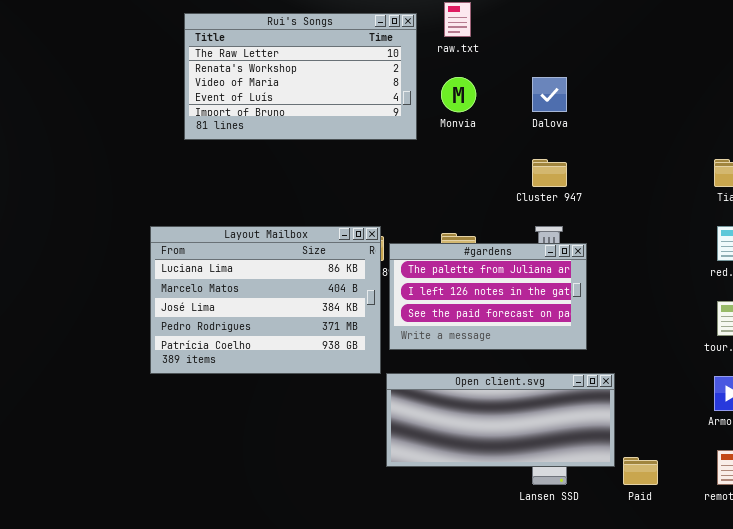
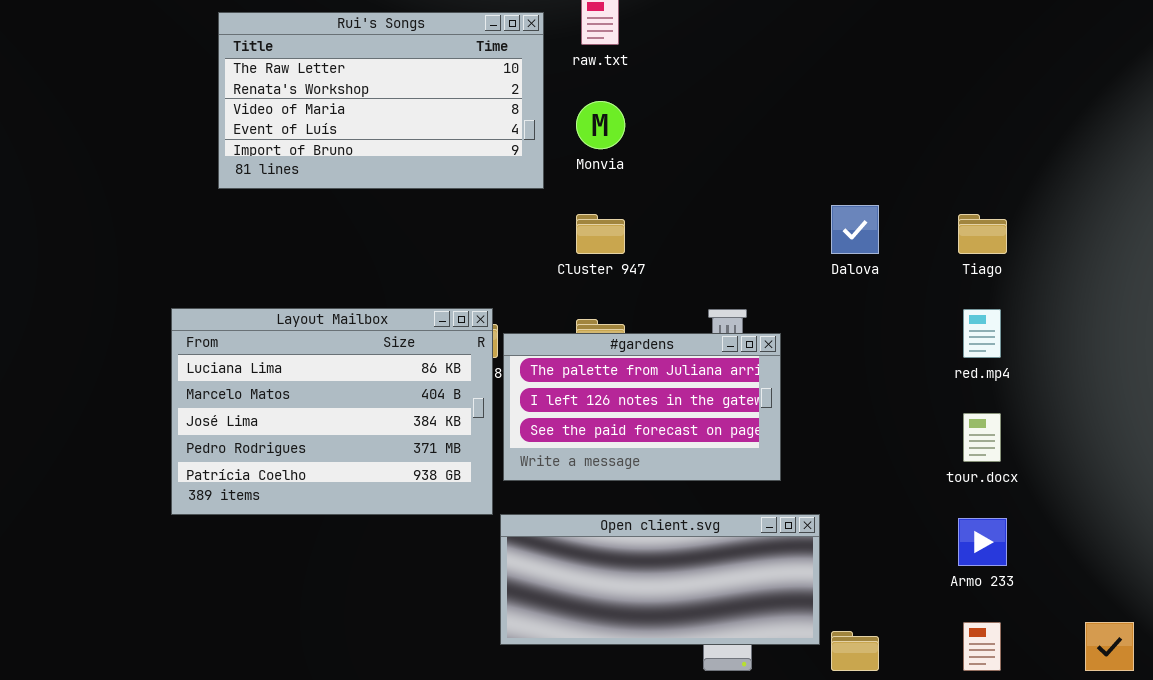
Dalova: [532,77,567,112] -> [831,205,879,254], moved
Cluster 947: [532,159,567,187] -> [576,214,625,254], moved

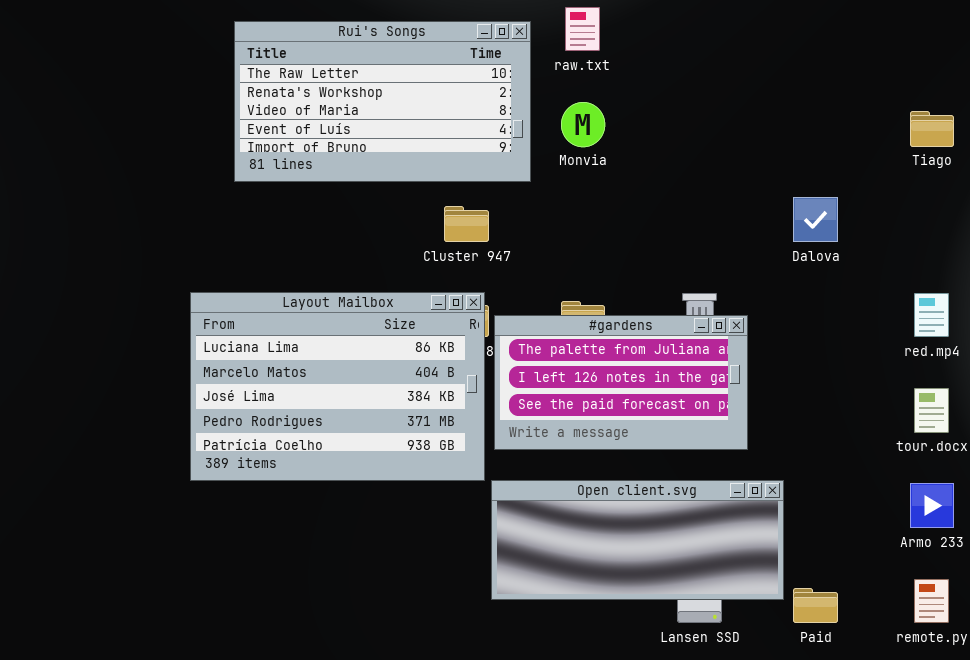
Cluster 947: [576,214,625,254] -> [444,206,489,242], moved
Tiago: [958,214,1007,254] -> [910,111,954,147], moved

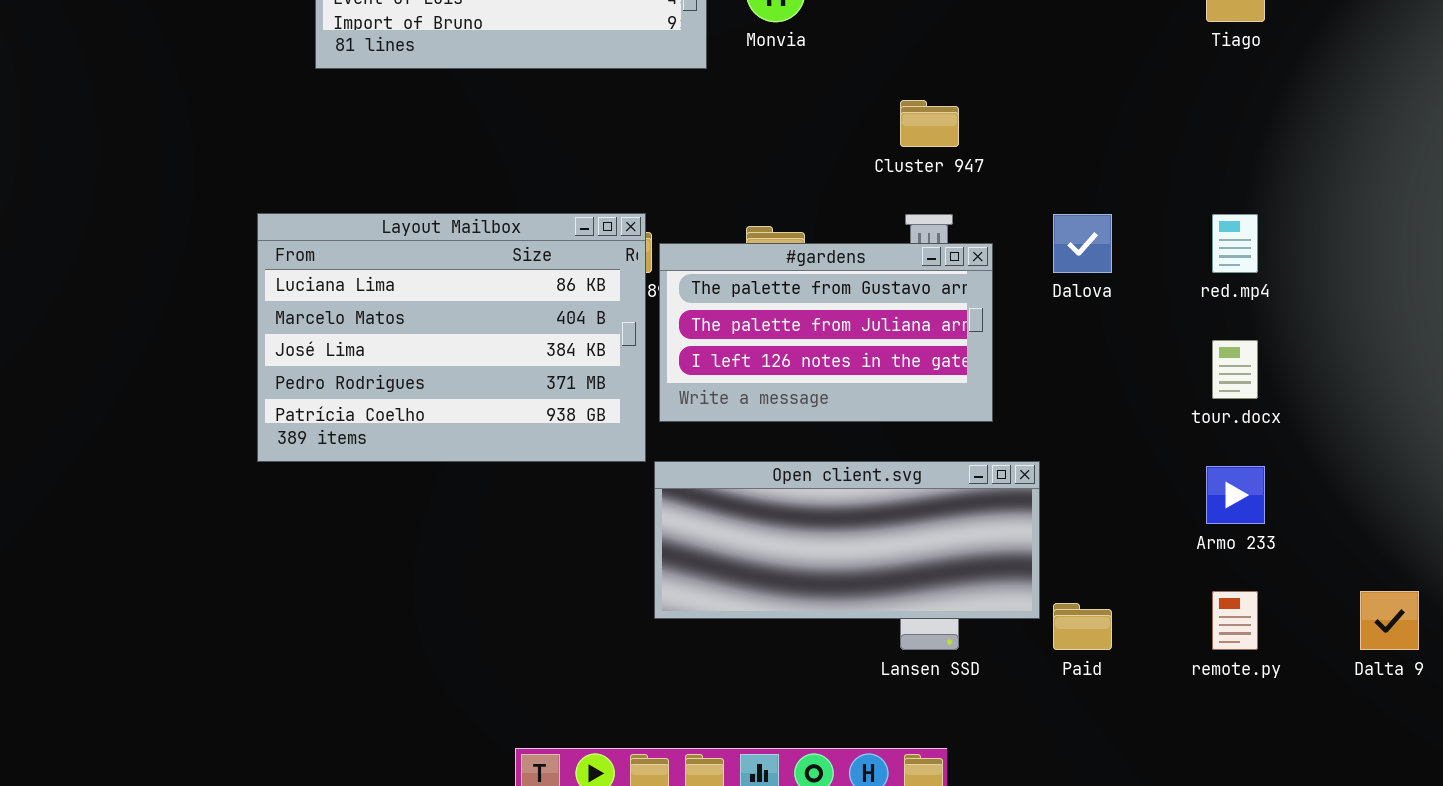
Dalova: [793,197,838,242] -> [1053,214,1112,273], moved
Cluster 947: [444,206,489,242] -> [900,100,959,147], moved
#gardens: [494,315,748,450] -> [659,243,993,422], scrolled up 1 row

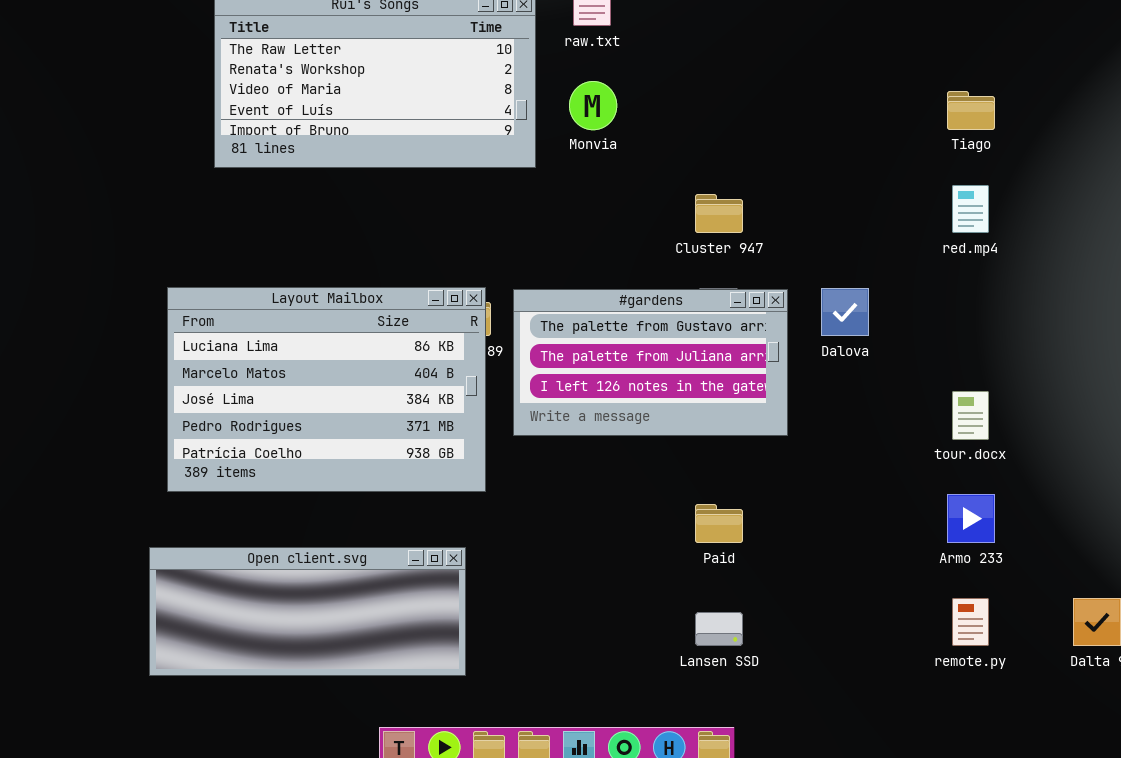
red.mp4: [1212,214,1258,273] -> [952,185,989,233], moved
#gardens: [659,243,993,422] -> [513,289,788,436], moved
Open client.svg: [654,461,1040,619] -> [149,547,466,676], moved
Paid: [1053,603,1112,650] -> [695,504,743,543], moved

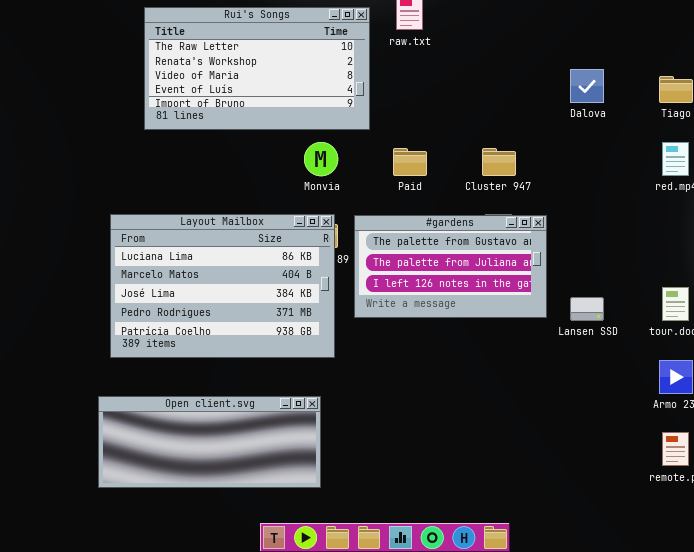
Monvia: [569,81,617,130] -> [304,142,338,176], moved
Dalova: [821,288,869,336] -> [570,69,604,103], moved
Paid: [695,504,743,543] -> [393,148,427,176], moved
Lansen SSD: [695,612,743,646] -> [570,297,604,321], moved

